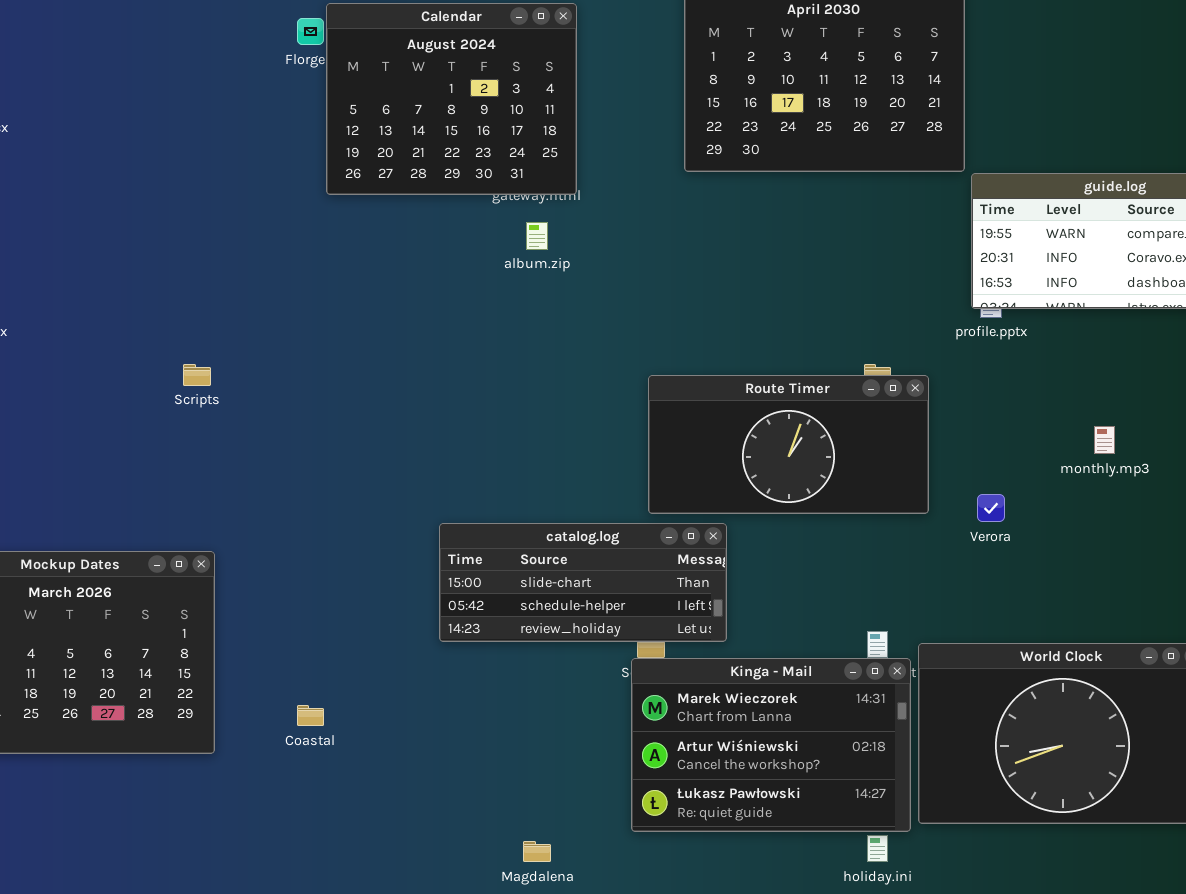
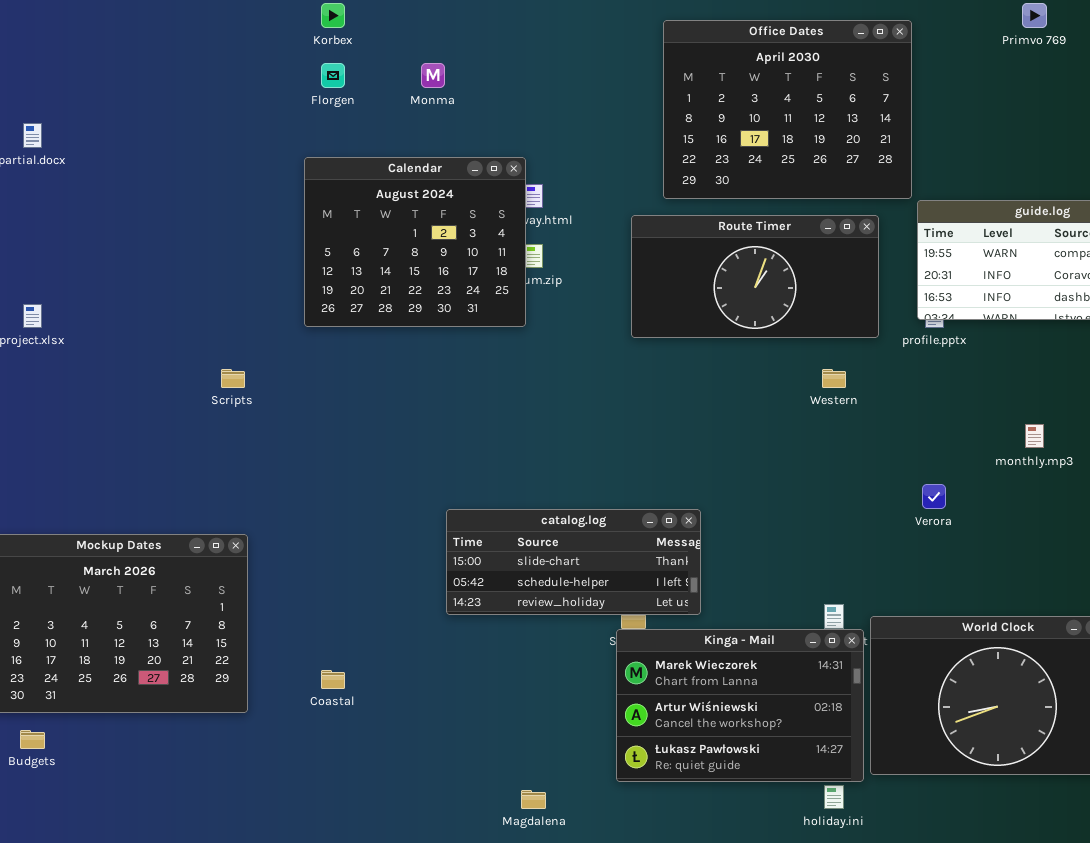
Calendar: [326,3,577,195] -> [304,157,526,327], moved
Route Timer: [648,375,929,514] -> [631,215,879,338], moved

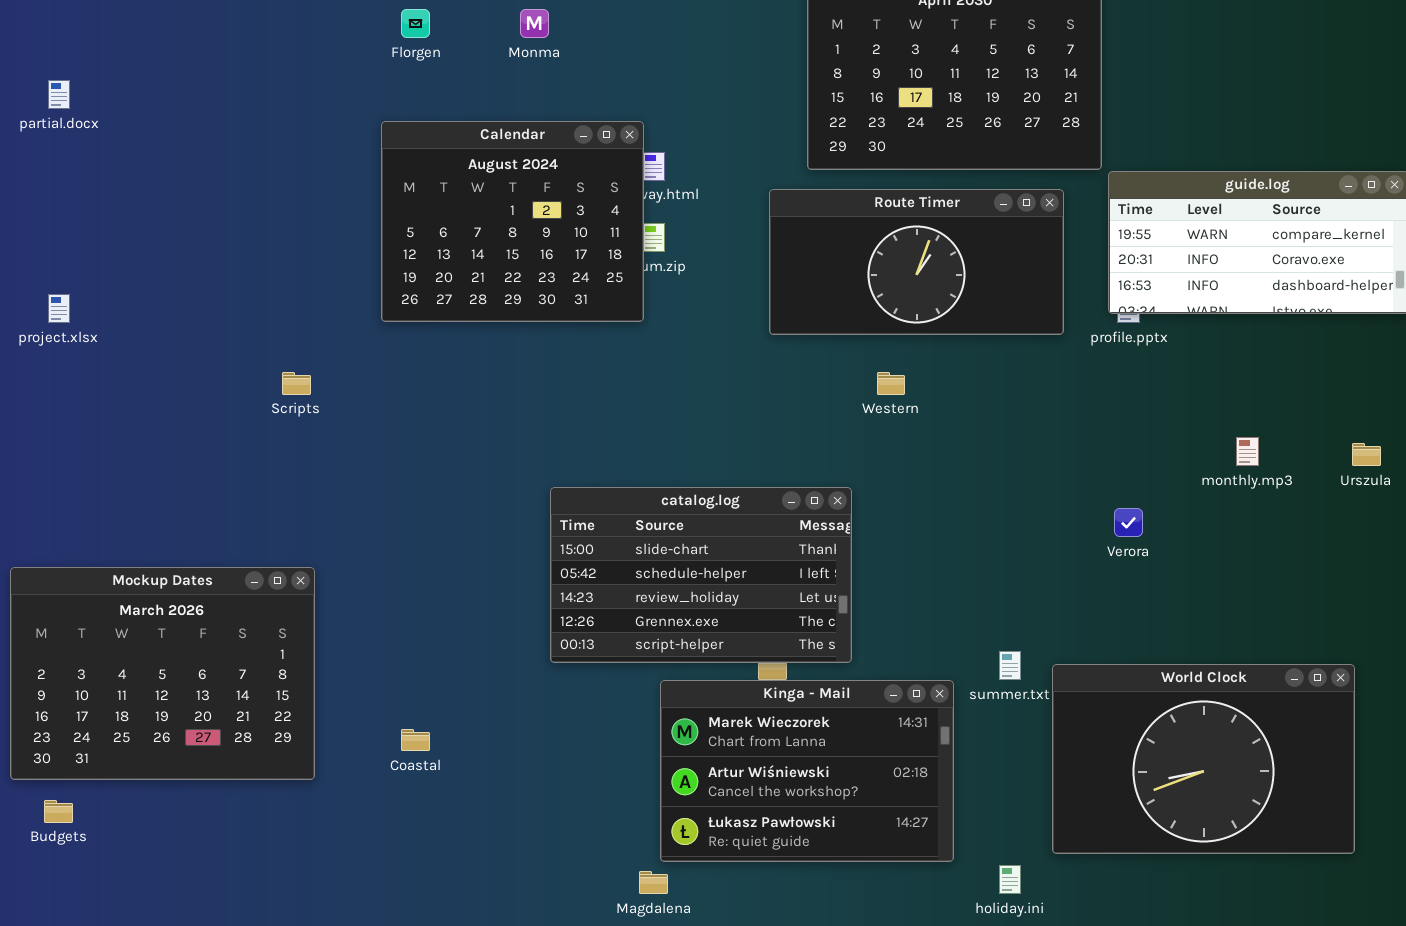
Western: [822,369,846,388] -> [877,372,905,395], moved
catalog.log: [446,509,701,615] -> [550,487,852,663], resized
Kinga - Mail: [616,629,864,782] -> [660,680,954,862], moved

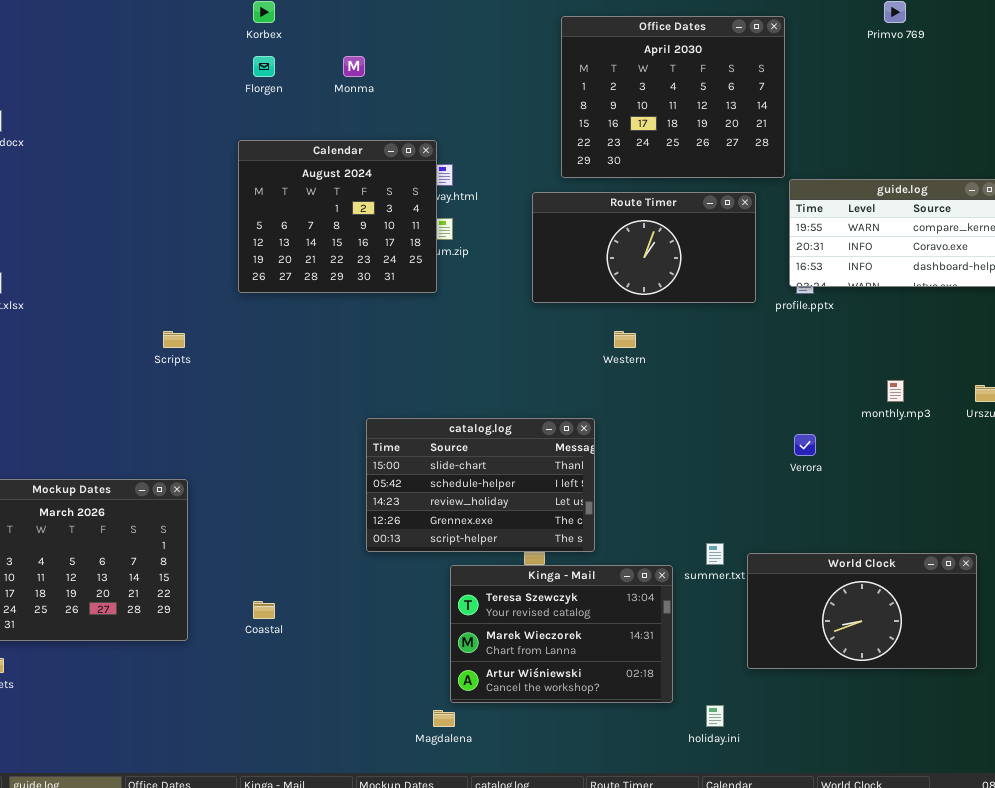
World Clock: [1052,664,1355,854] -> [747,553,977,669], resized
Kinga - Mail: [660,680,954,862] -> [450,565,673,703], scrolled up 1 row

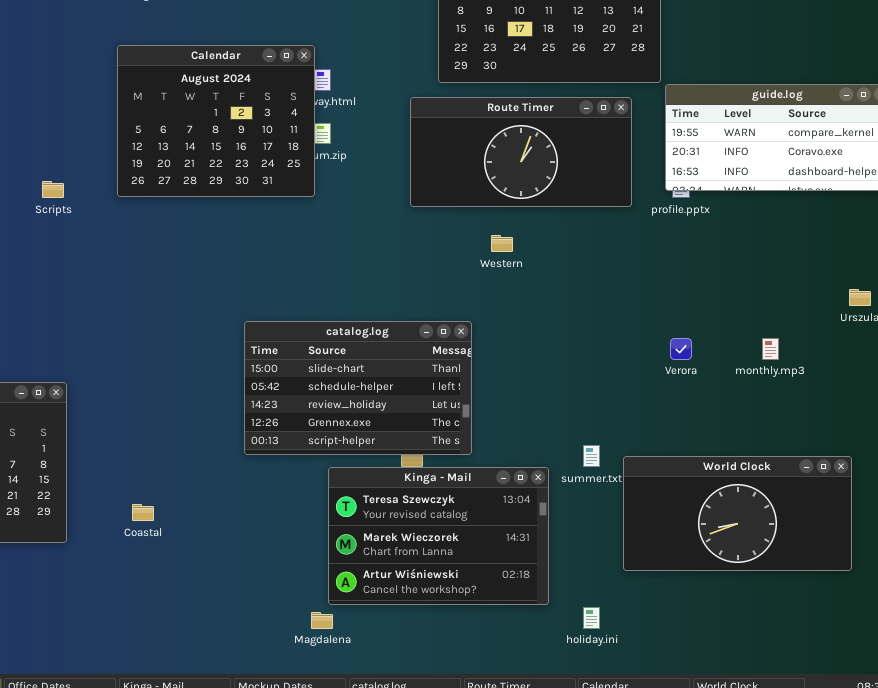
Scripts: [163,331,185,348] -> [42,181,64,198], moved
monthly.mp3: [887,380,904,402] -> [762,338,779,360], moved

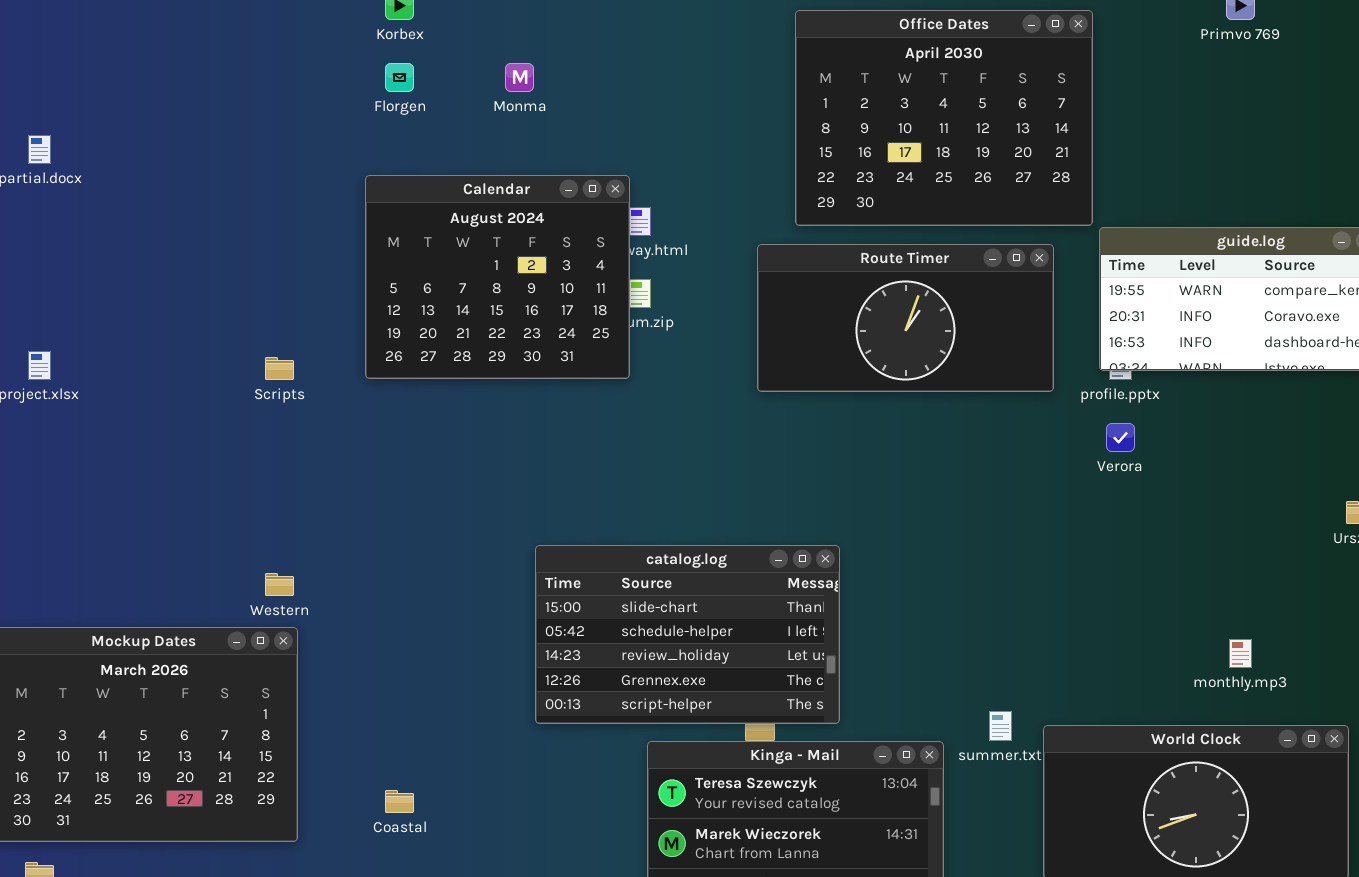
Western: [491,235,513,252] -> [265,573,294,596], moved
Verora: [670,338,692,360] -> [1106,423,1135,452], moved
monthly.mp3: [762,338,779,360] -> [1229,639,1252,668], moved

